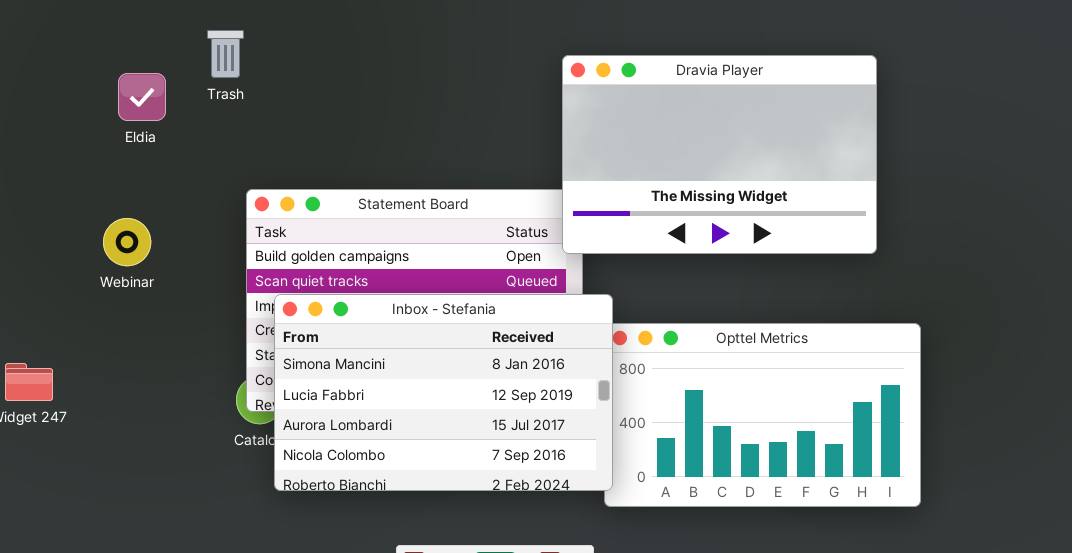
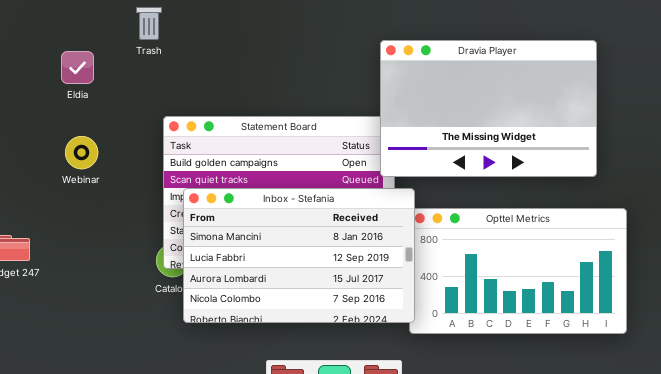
Dravia Player: [562,55,877,254] -> [380,40,597,177], moved
Eldia: [118,73,166,121] -> [61,51,94,84], moved

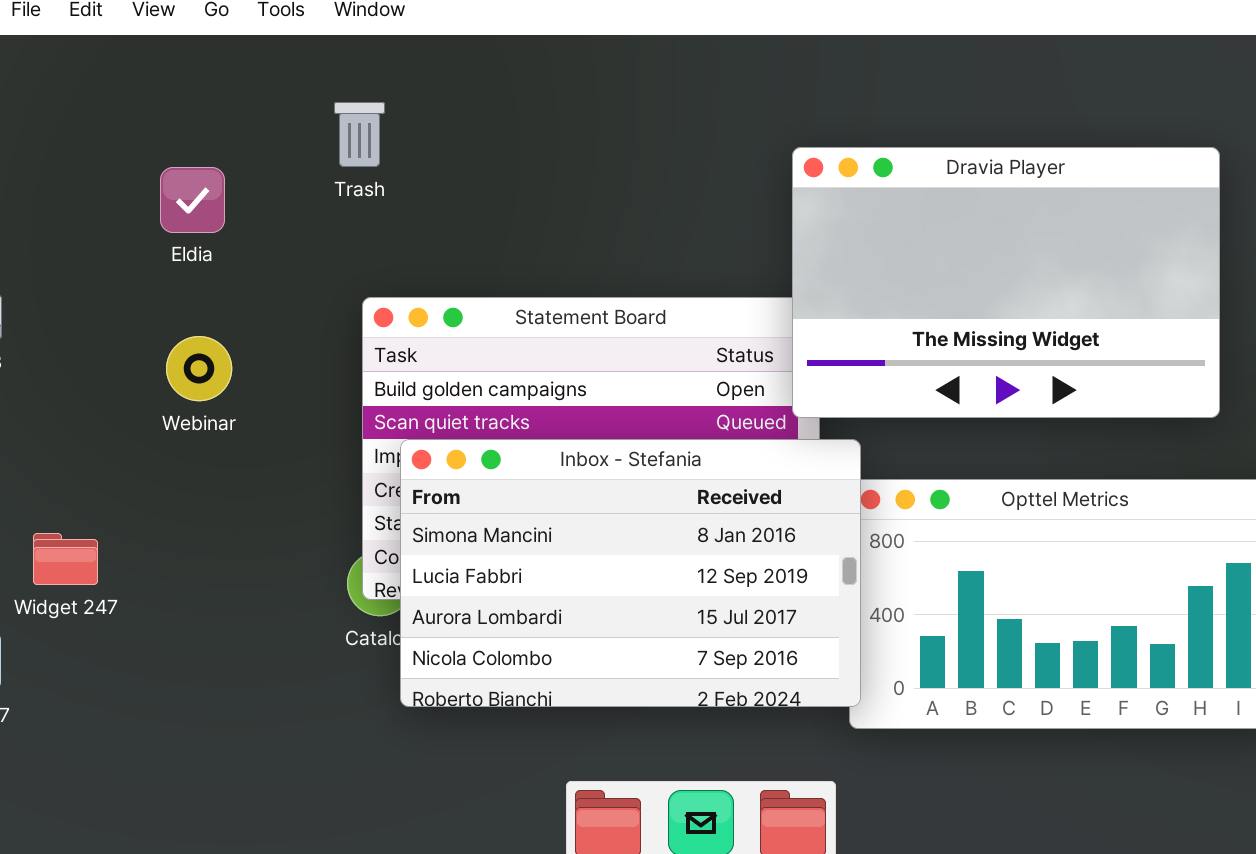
Trash: [136,7,162,40] -> [334,102,385,167], moved

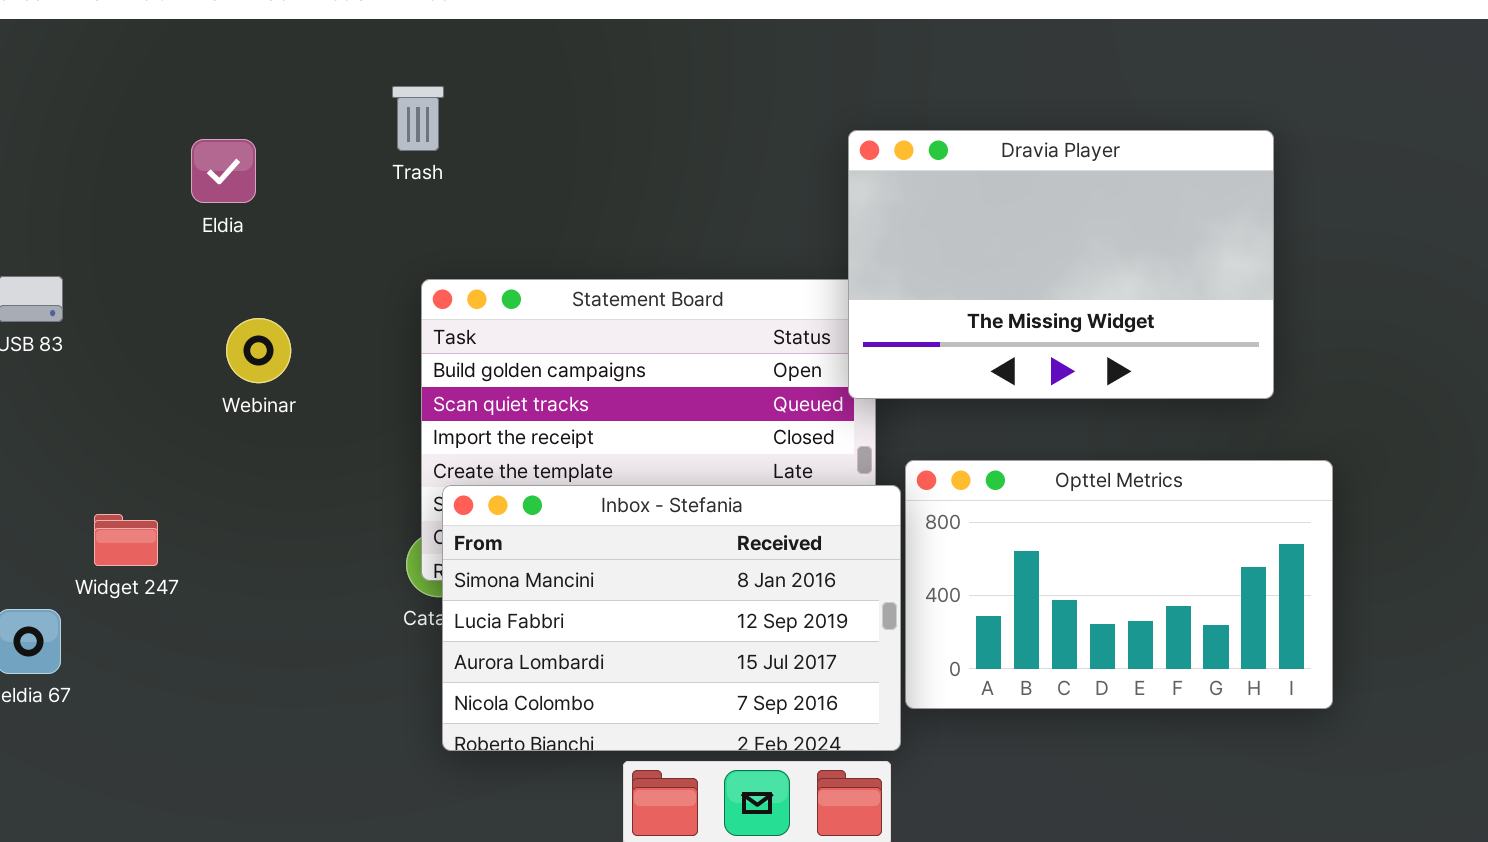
Eldia: [160,167,225,233] -> [191,139,256,203], moved
Inbox - Stefania: [400,439,861,707] -> [442,485,901,751], moved

